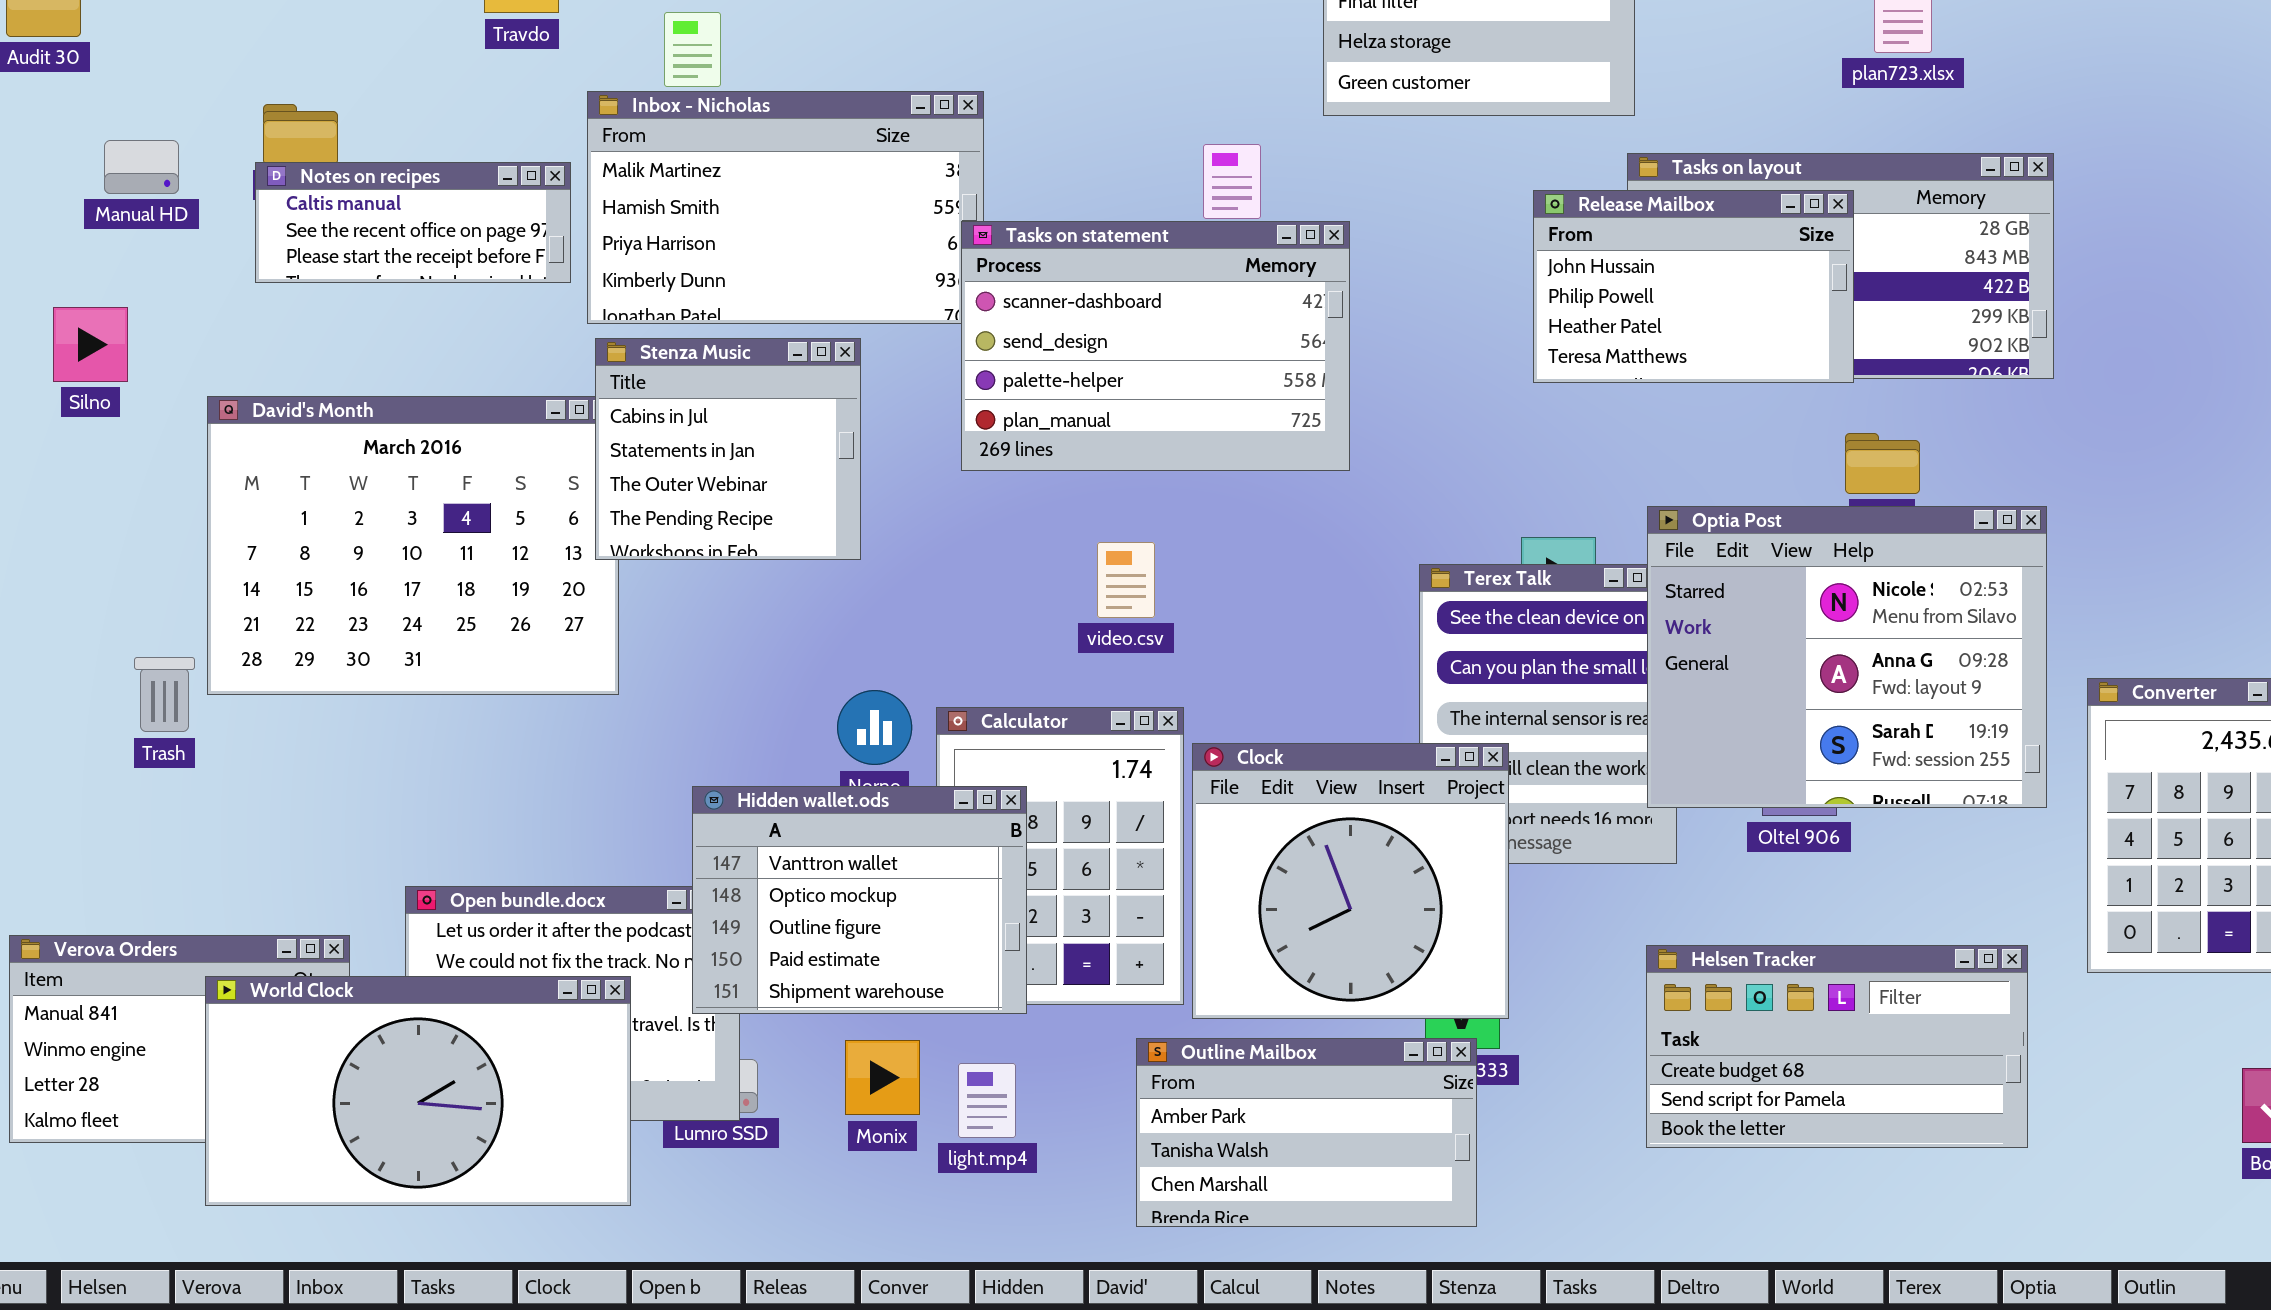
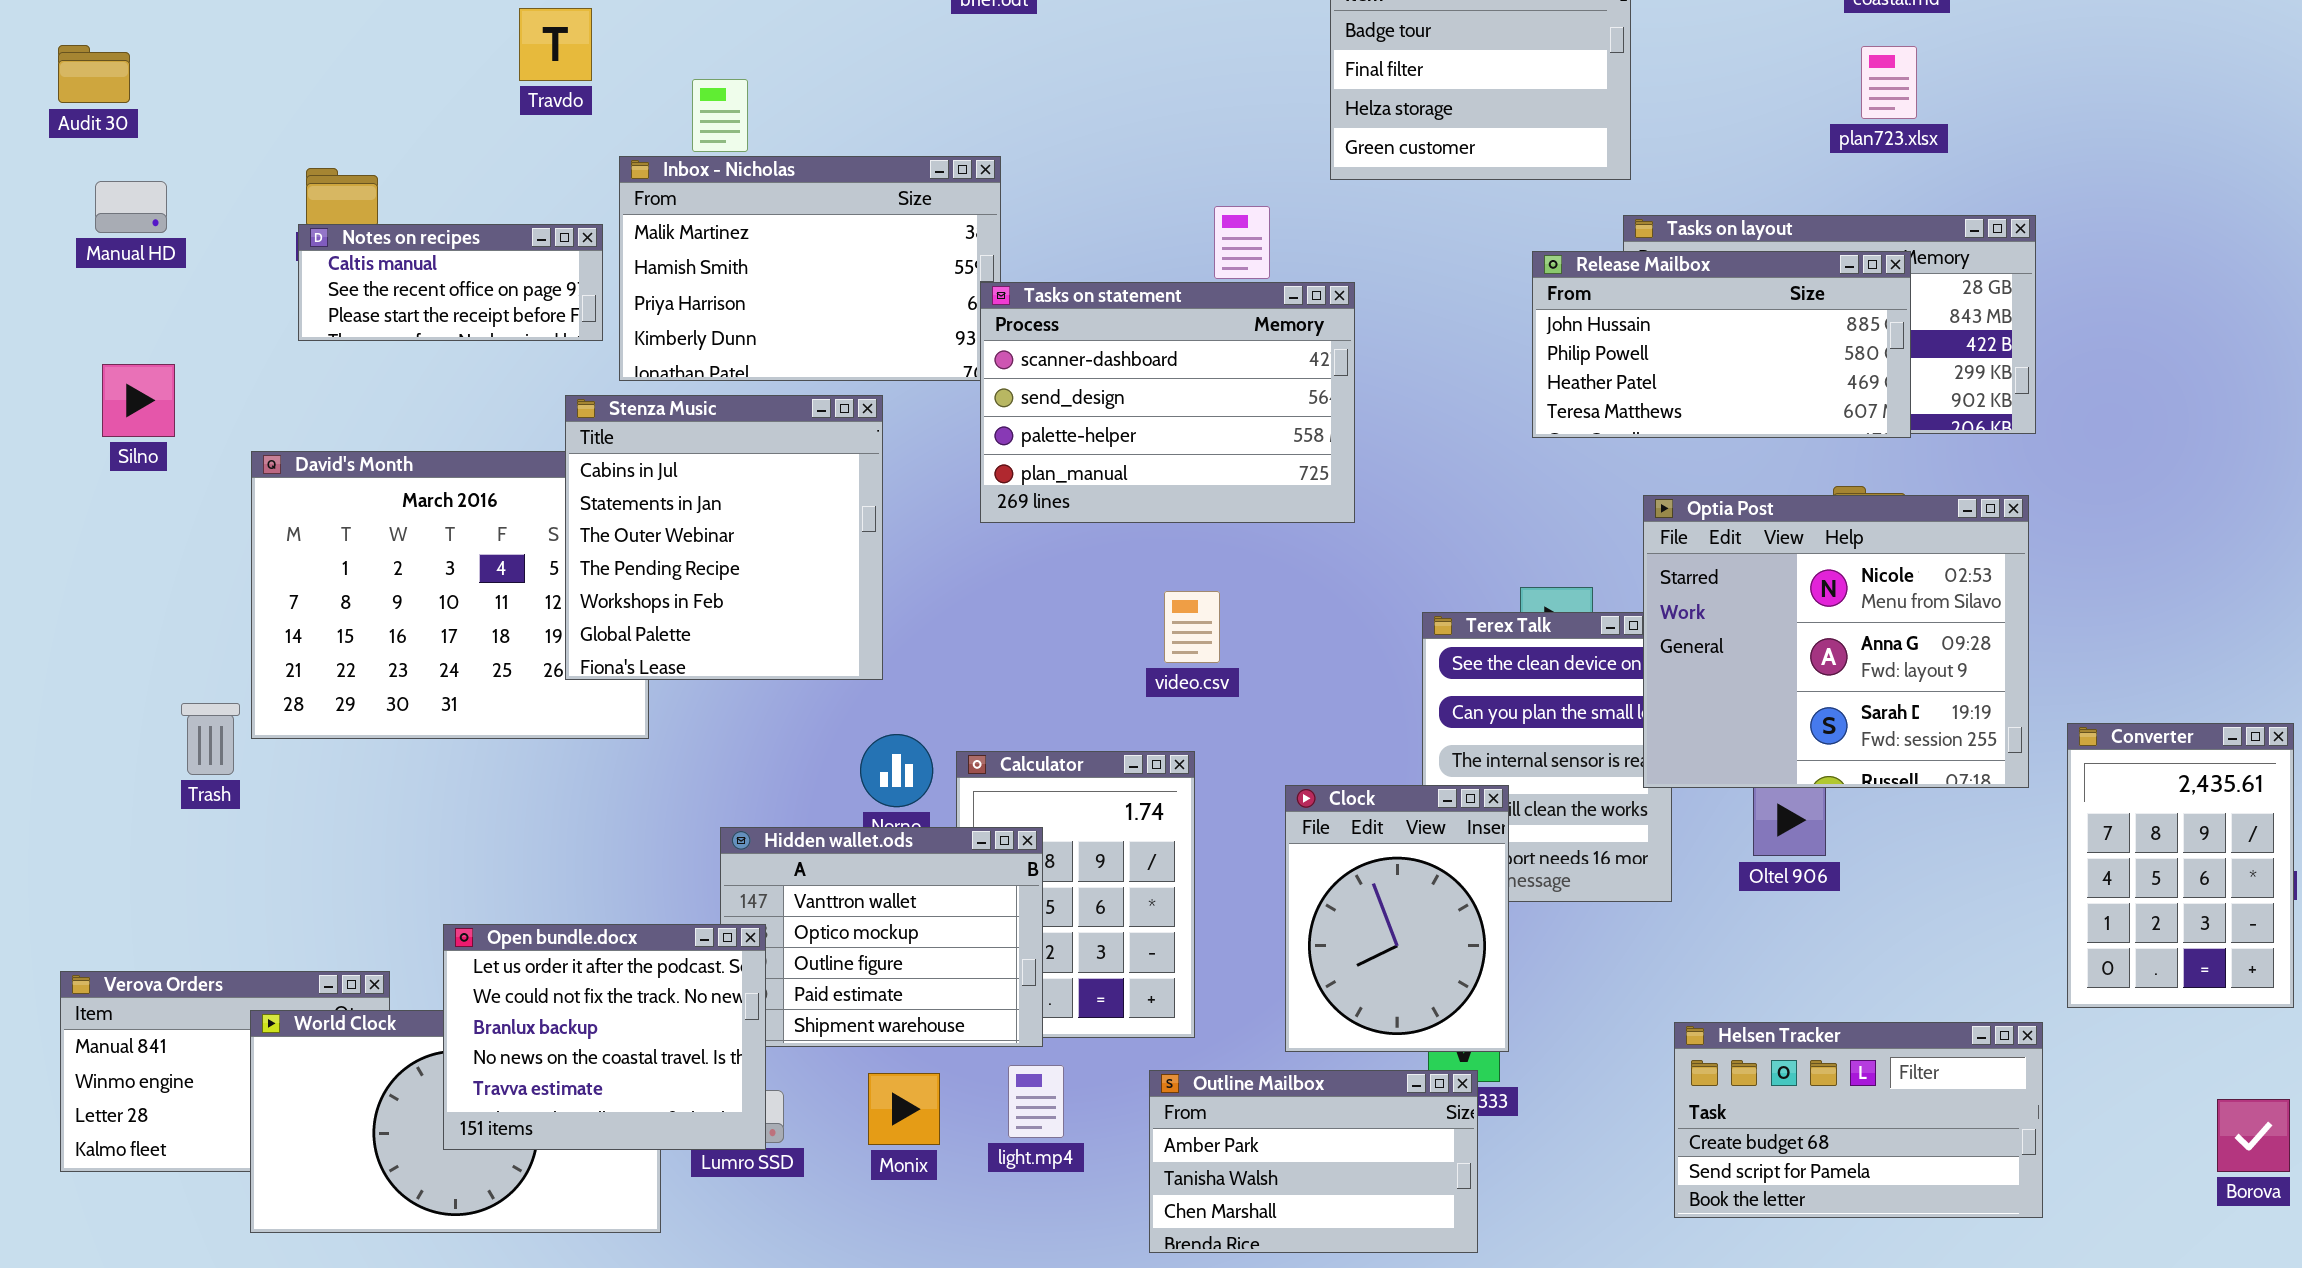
Manual HD: [104,140,179,194] -> [95,181,167,233], moved
Release Mailbox: [1533,190,1854,383] -> [1532,251,1911,438], resized
Stenza Music: [595,338,861,560] -> [565,395,883,680], resized
Optia Post: [1647,506,2047,808] -> [1643,495,2029,788], moved
video.csv: [1097,542,1155,618] -> [1164,591,1220,663], moved
Clock: [1192,743,1509,1019] -> [1285,785,1509,1052], resized
Open bundle.docx: [405,886,740,1121] -> [443,924,766,1150], raised
Helsen Tracker: [1646,945,2028,1148] -> [1674,1022,2043,1218], moved
light.mp4: [958,1063,1016,1138] -> [1008,1065,1064,1138], moved

